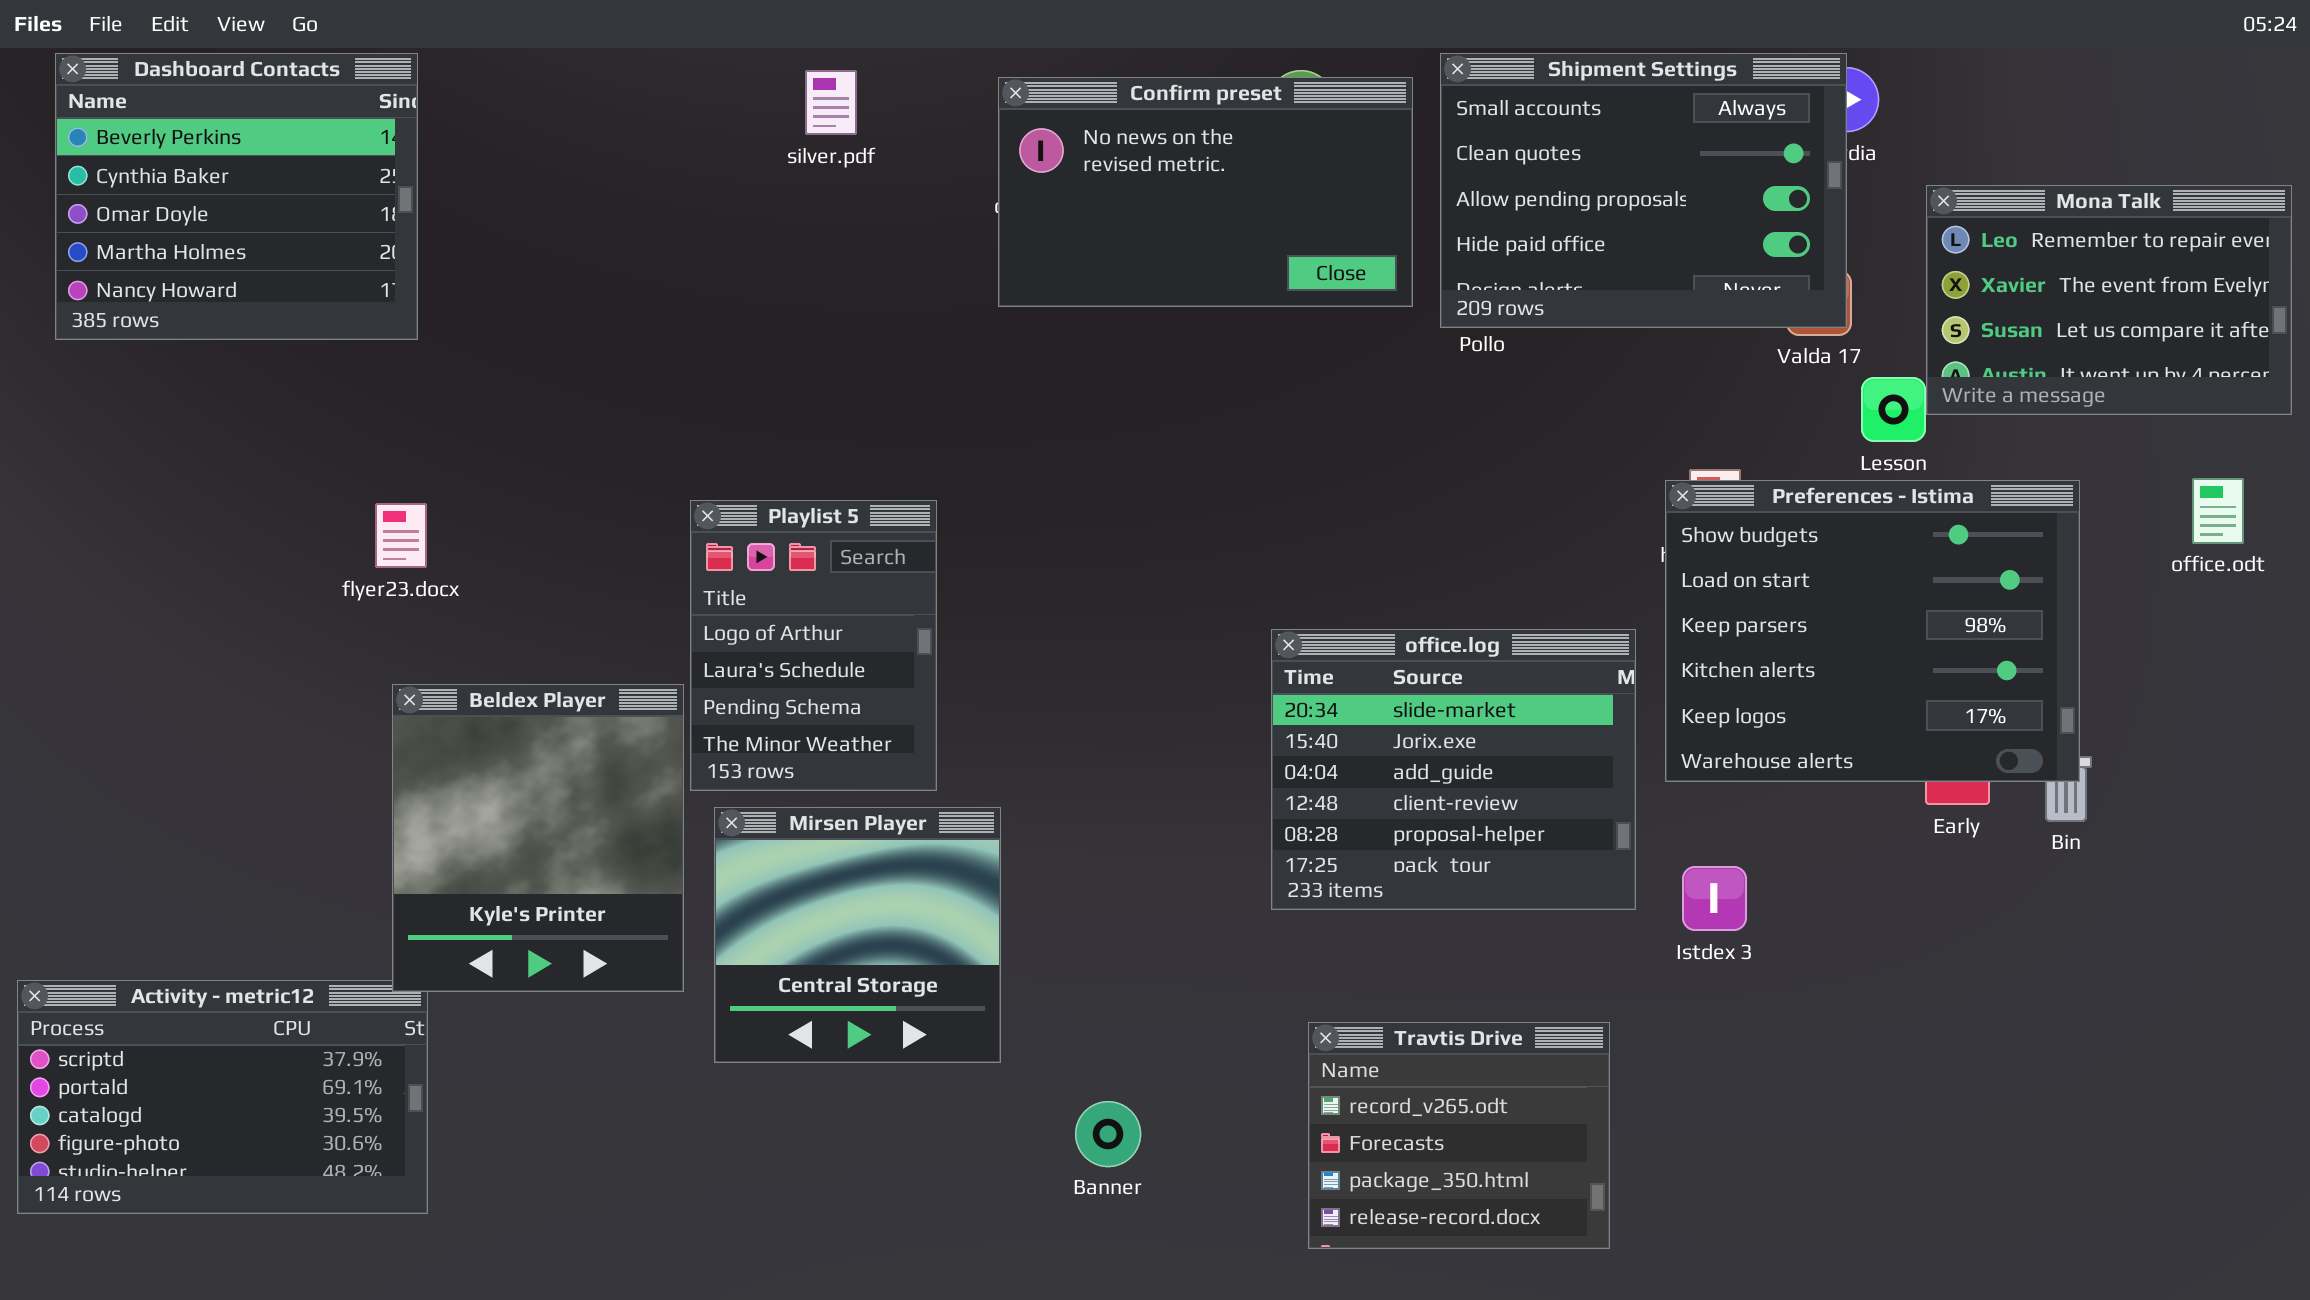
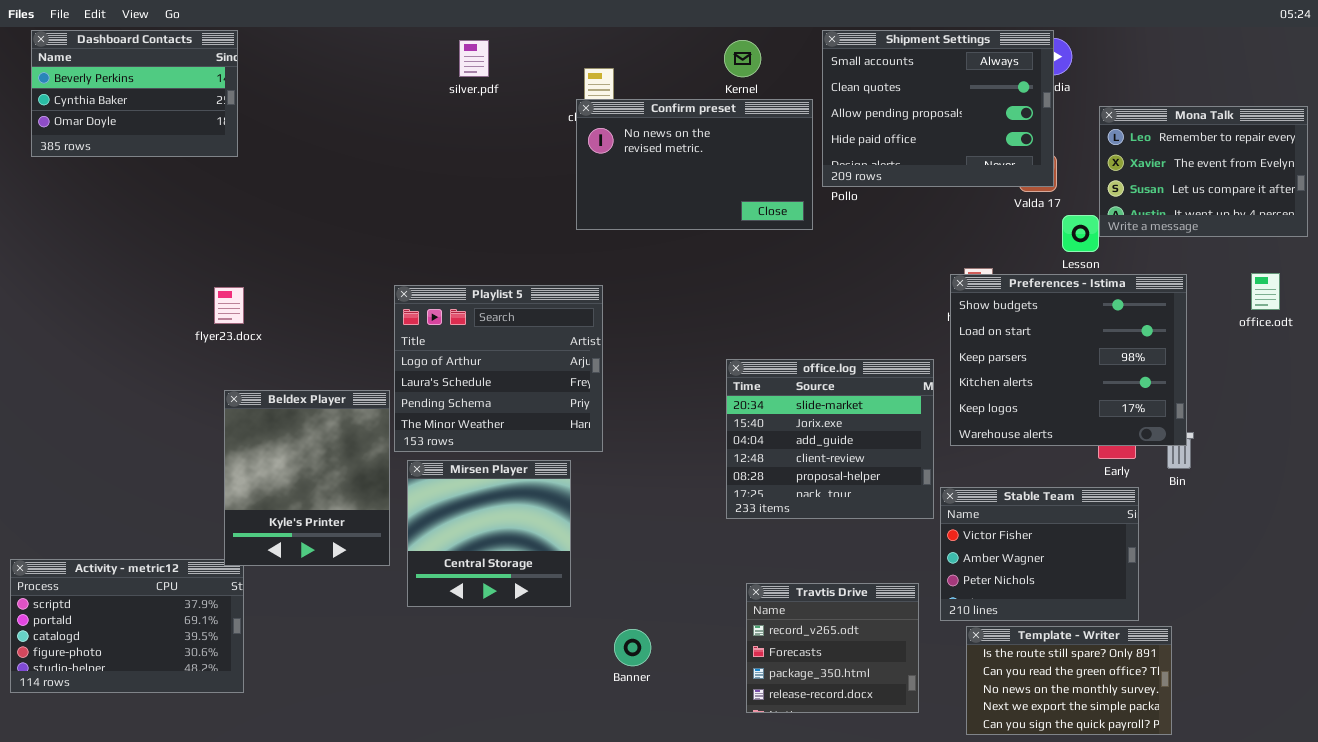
Dashboard Contacts: [55,53,418,340] -> [31,30,238,157], resized
Confirm preset: [998,77,1413,307] -> [576,99,813,230], moved
Playlist 5: [690,500,937,791] -> [394,285,603,452], resized
Stable Team: none -> [940,487,1139,621], opened
Template - Writer: none -> [966,626,1172,735], opened

